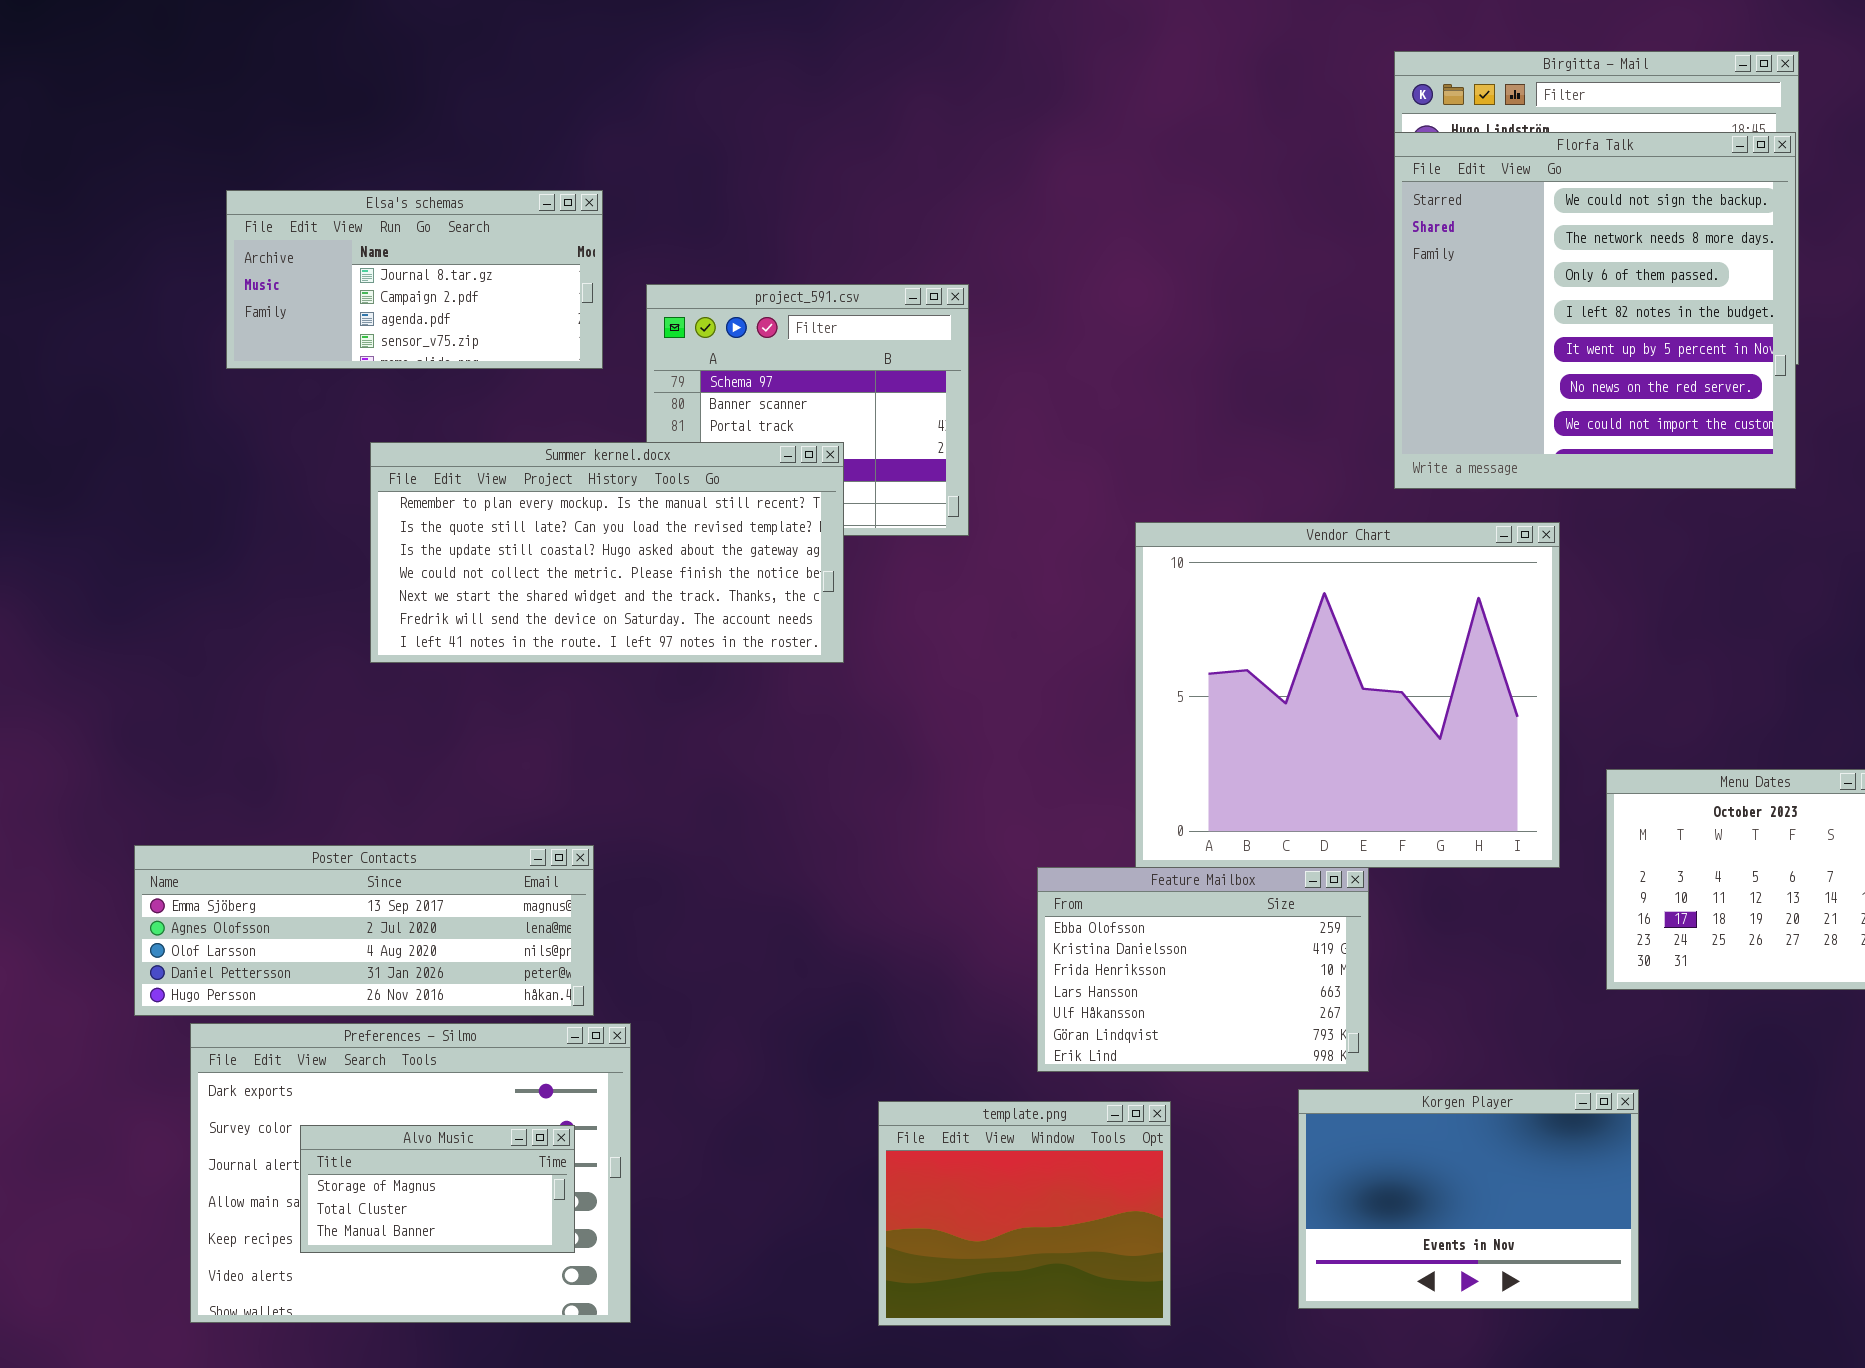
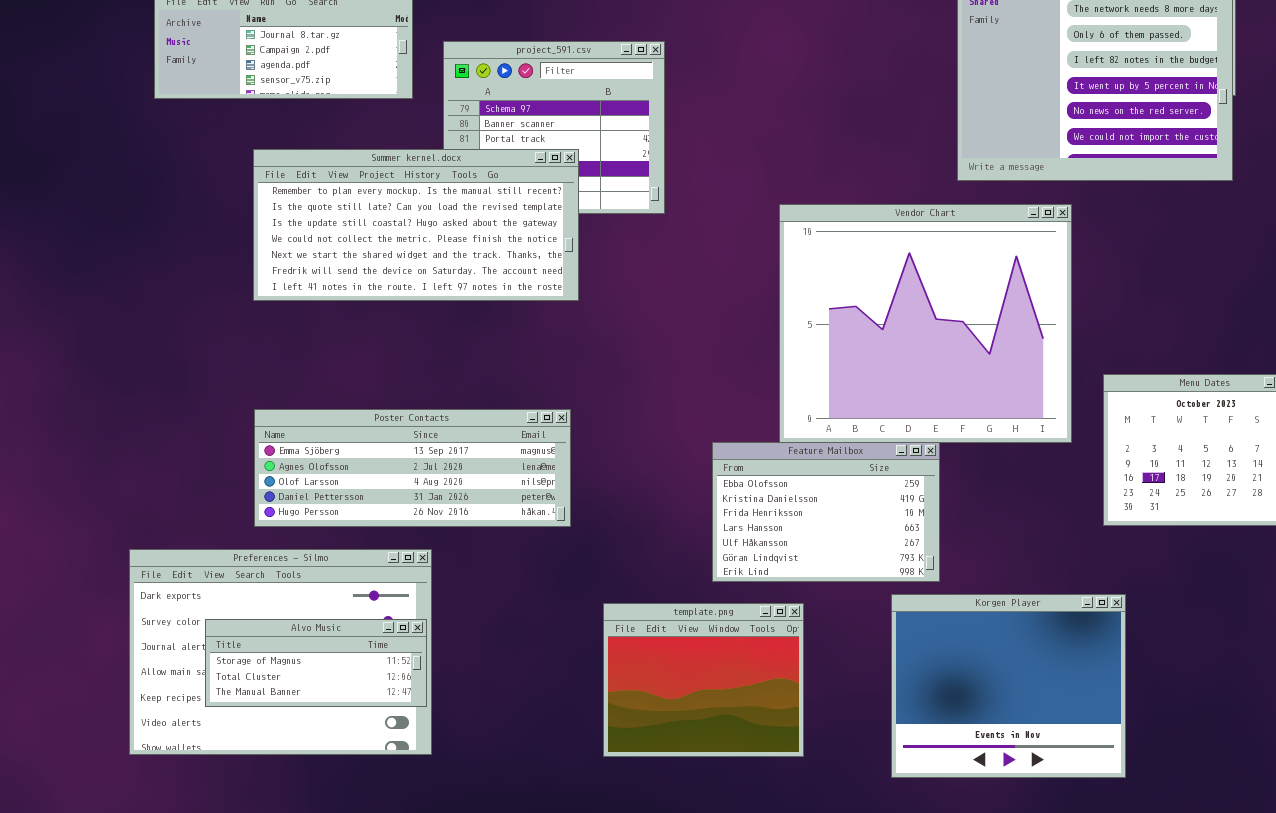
Poster Contacts: [134,845,594,1016] -> [254,409,571,527], moved
Korgen Player: [1298,1089,1639,1309] -> [891,594,1126,778], resized
Alvo Music: [300,1125,575,1253] -> [205,619,427,707], resized

